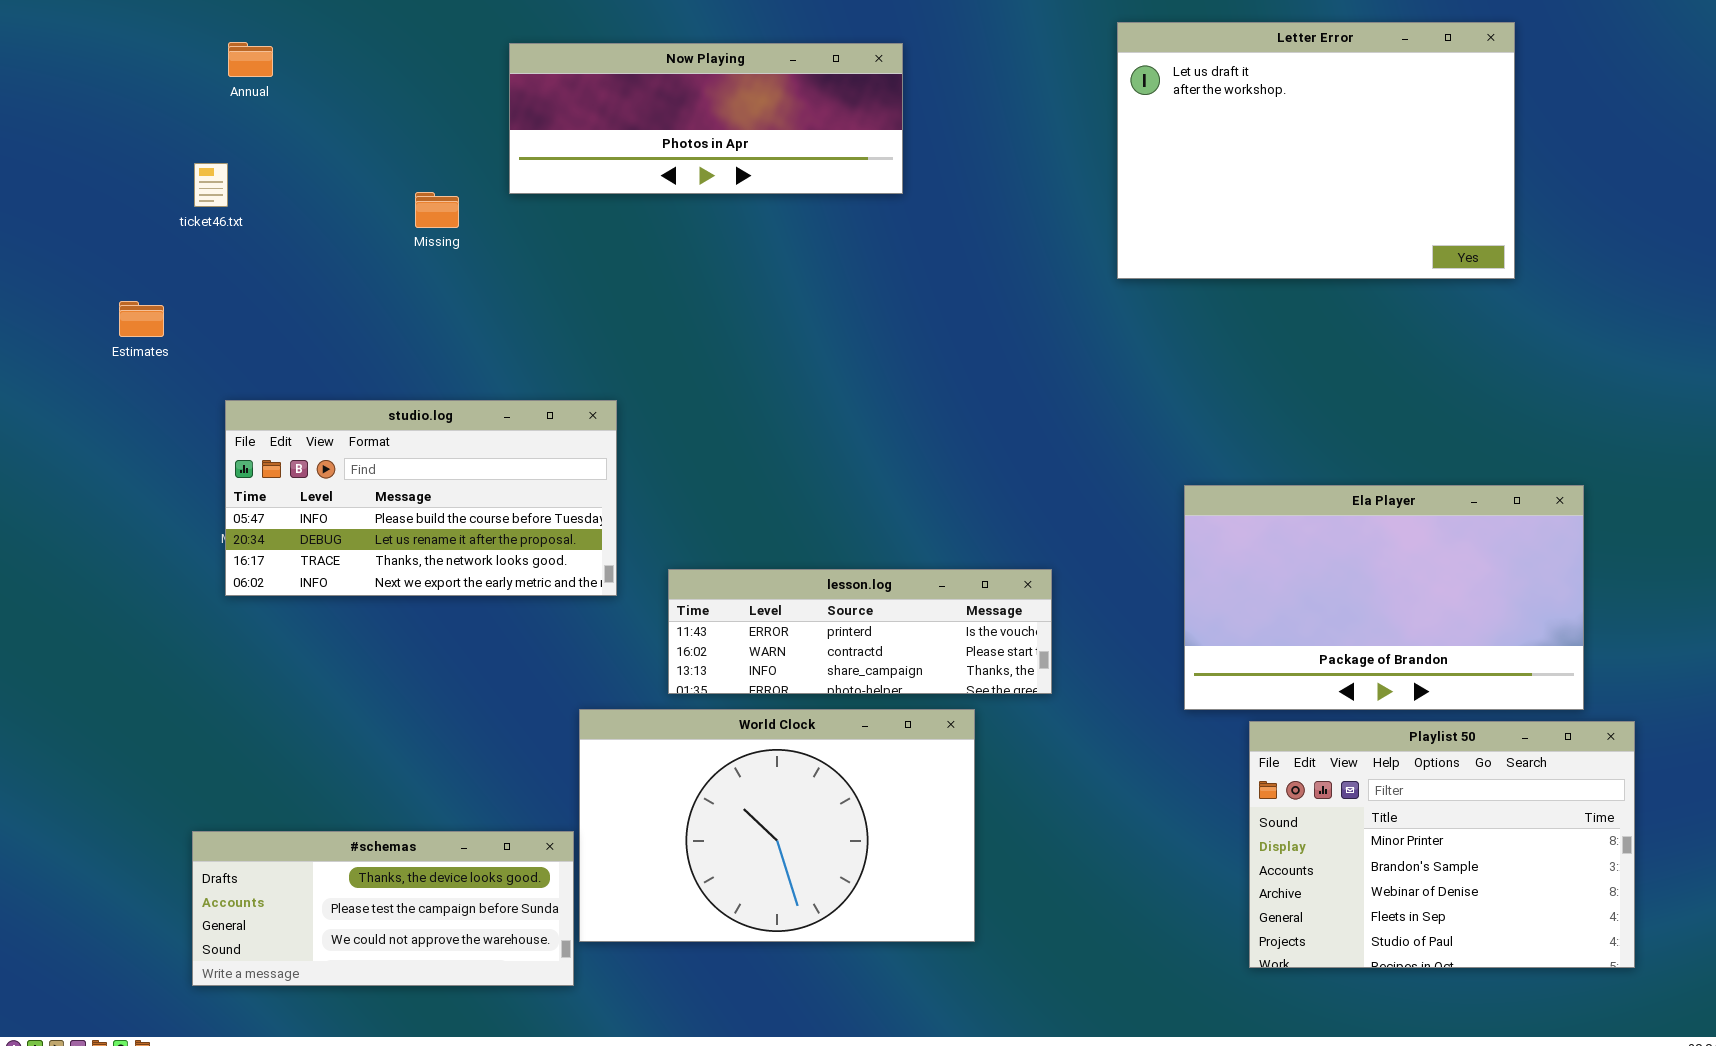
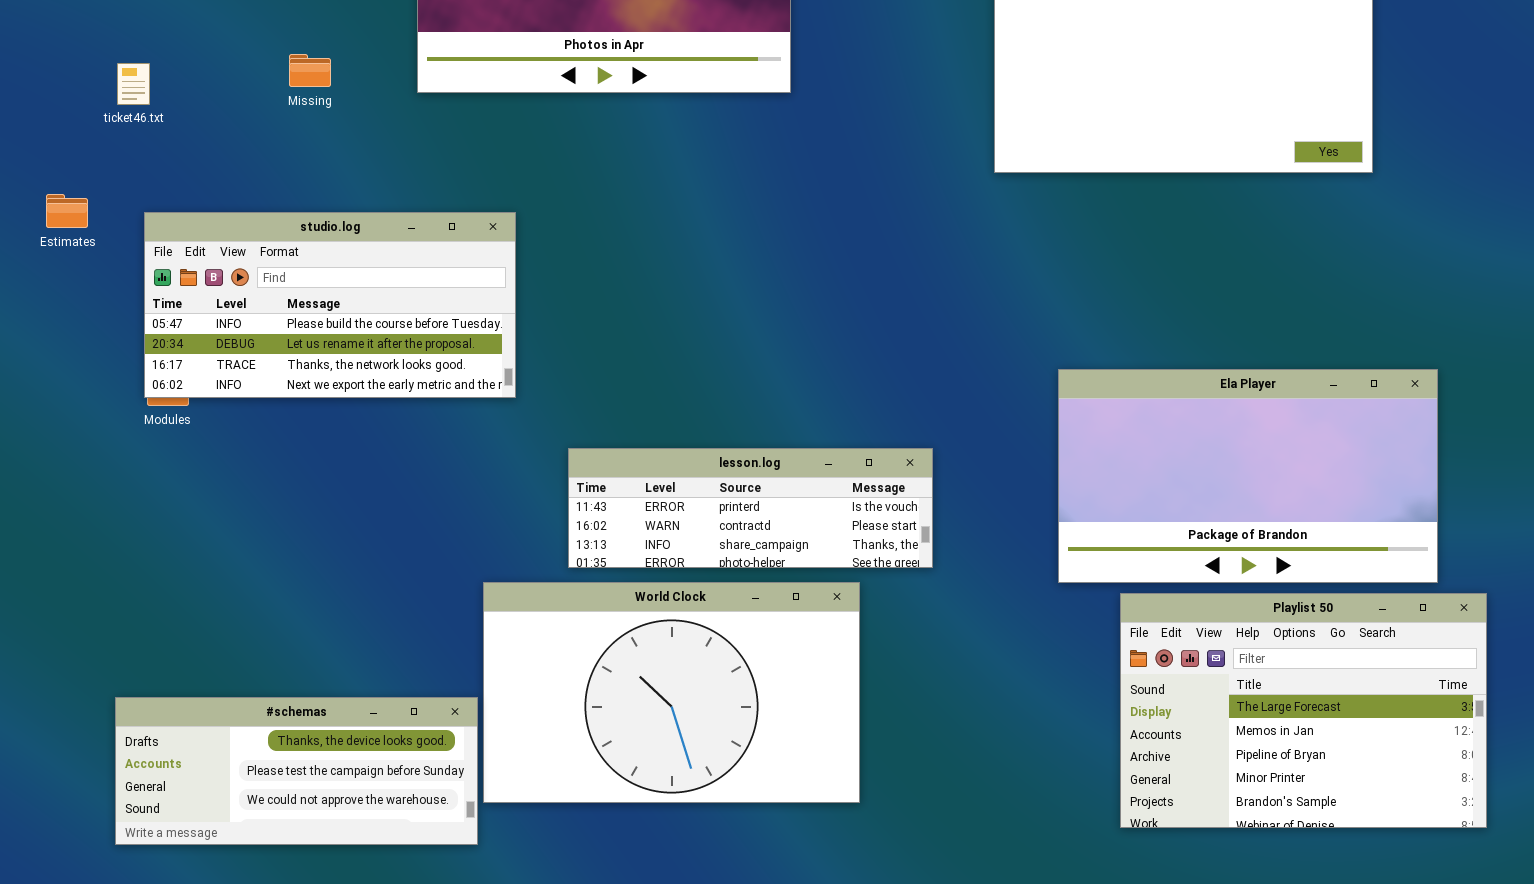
Missing: [415,192,459,228] -> [289,54,331,87], moved
studio.log: [225,400,617,596] -> [144,212,516,398], moved
Playlist 50: [1249,721,1635,968] -> [1120,593,1487,828], scrolled up 3 rows

